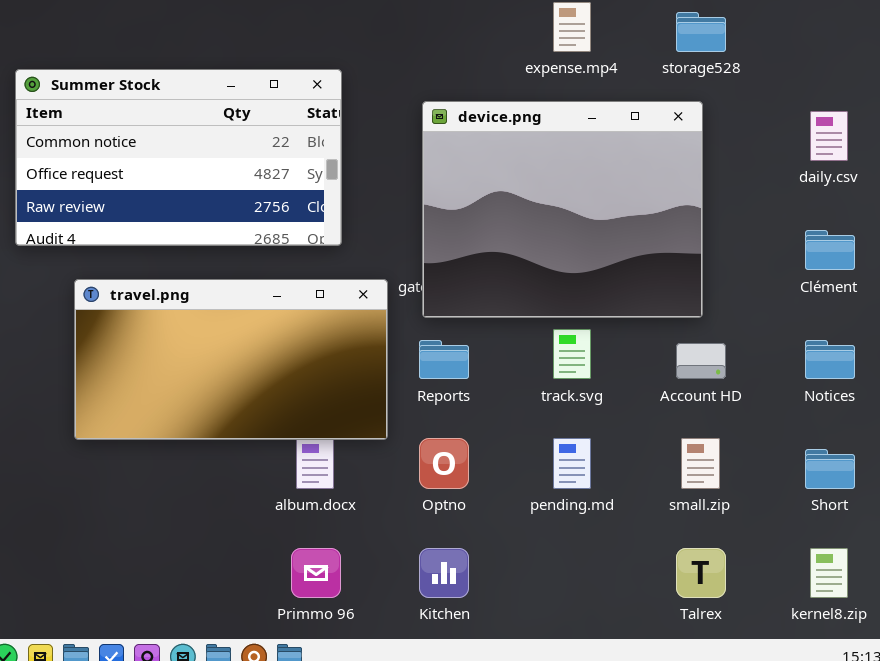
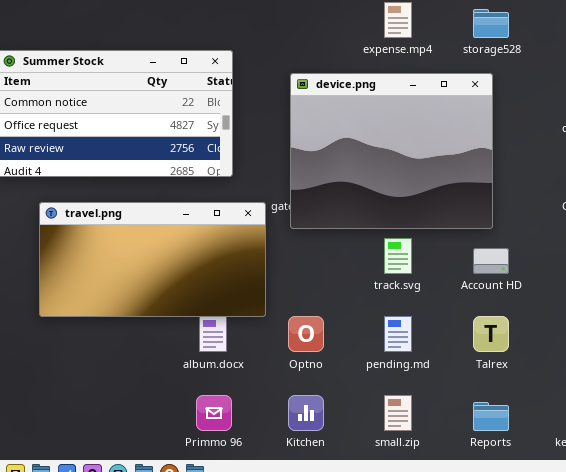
Reports: [419,340,469,379] -> [473,402,509,431], moved
small.zip: [681,438,720,489] -> [384,395,412,431], moved
Talrex: [676,548,726,598] -> [473,316,509,352], moved

